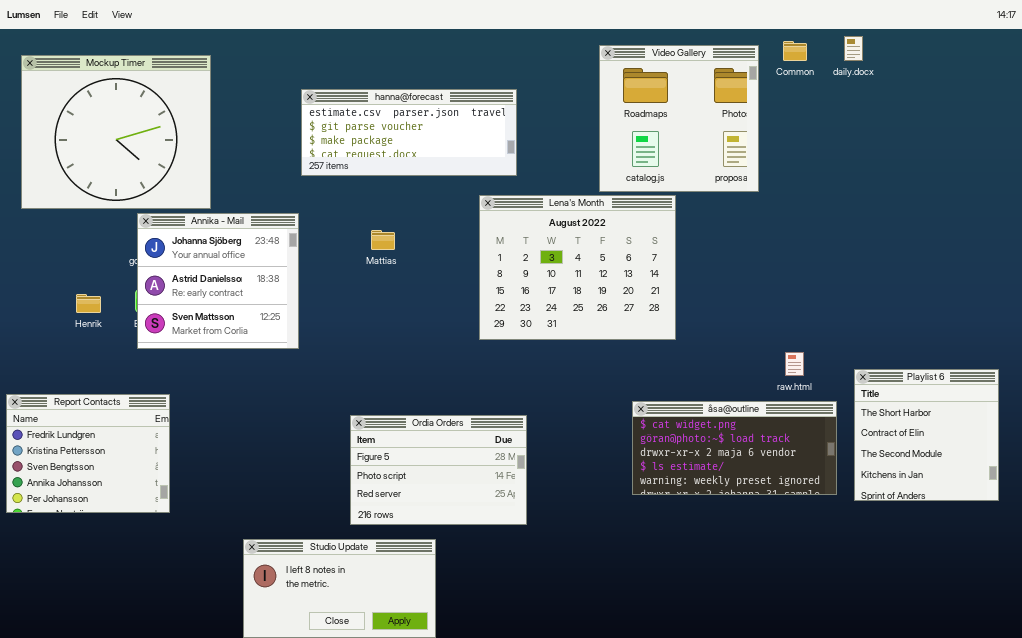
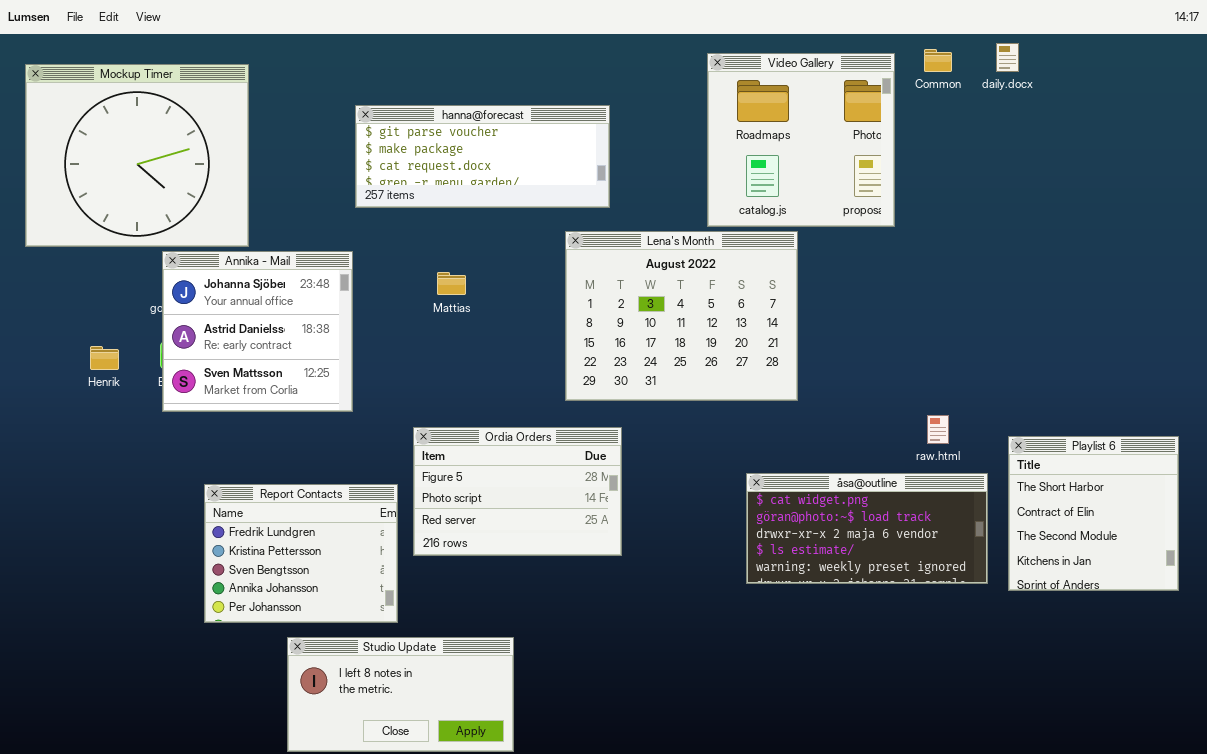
hanna@forecast: [301,89,517,176] -> [355,105,610,208], scrolled down 1 row
Report Contacts: [6,394,170,513] -> [204,484,398,623], moved
Ordia Orders: [350,415,527,525] -> [413,427,622,556], moved

